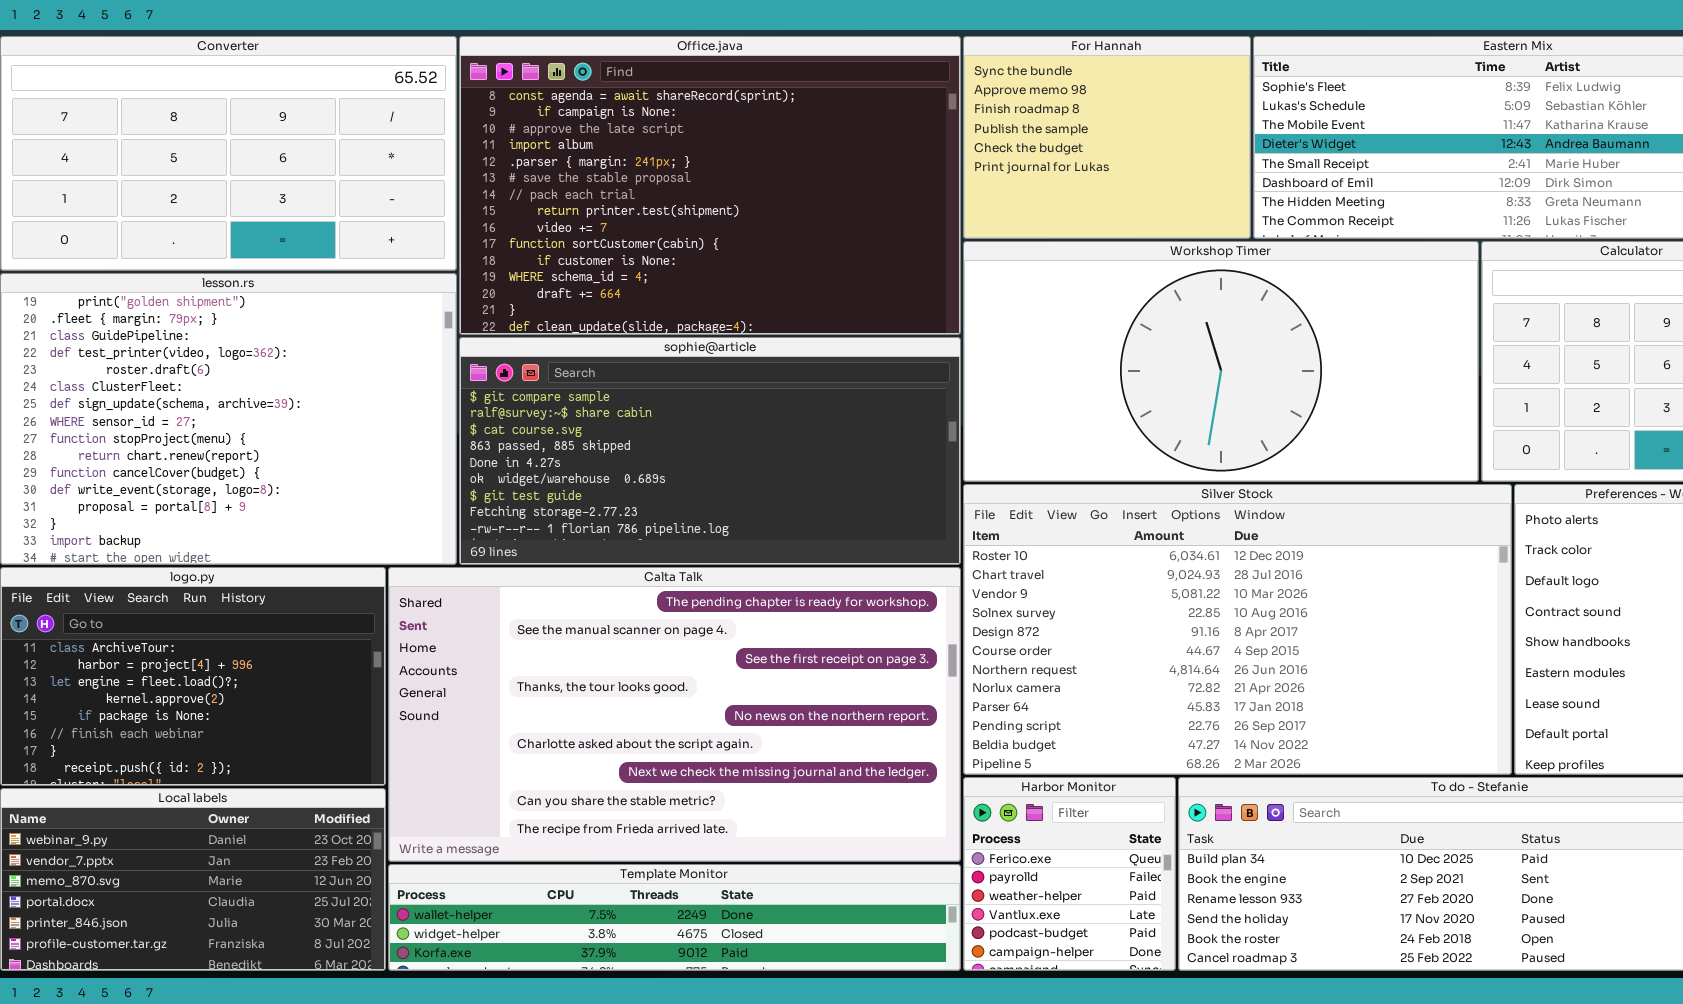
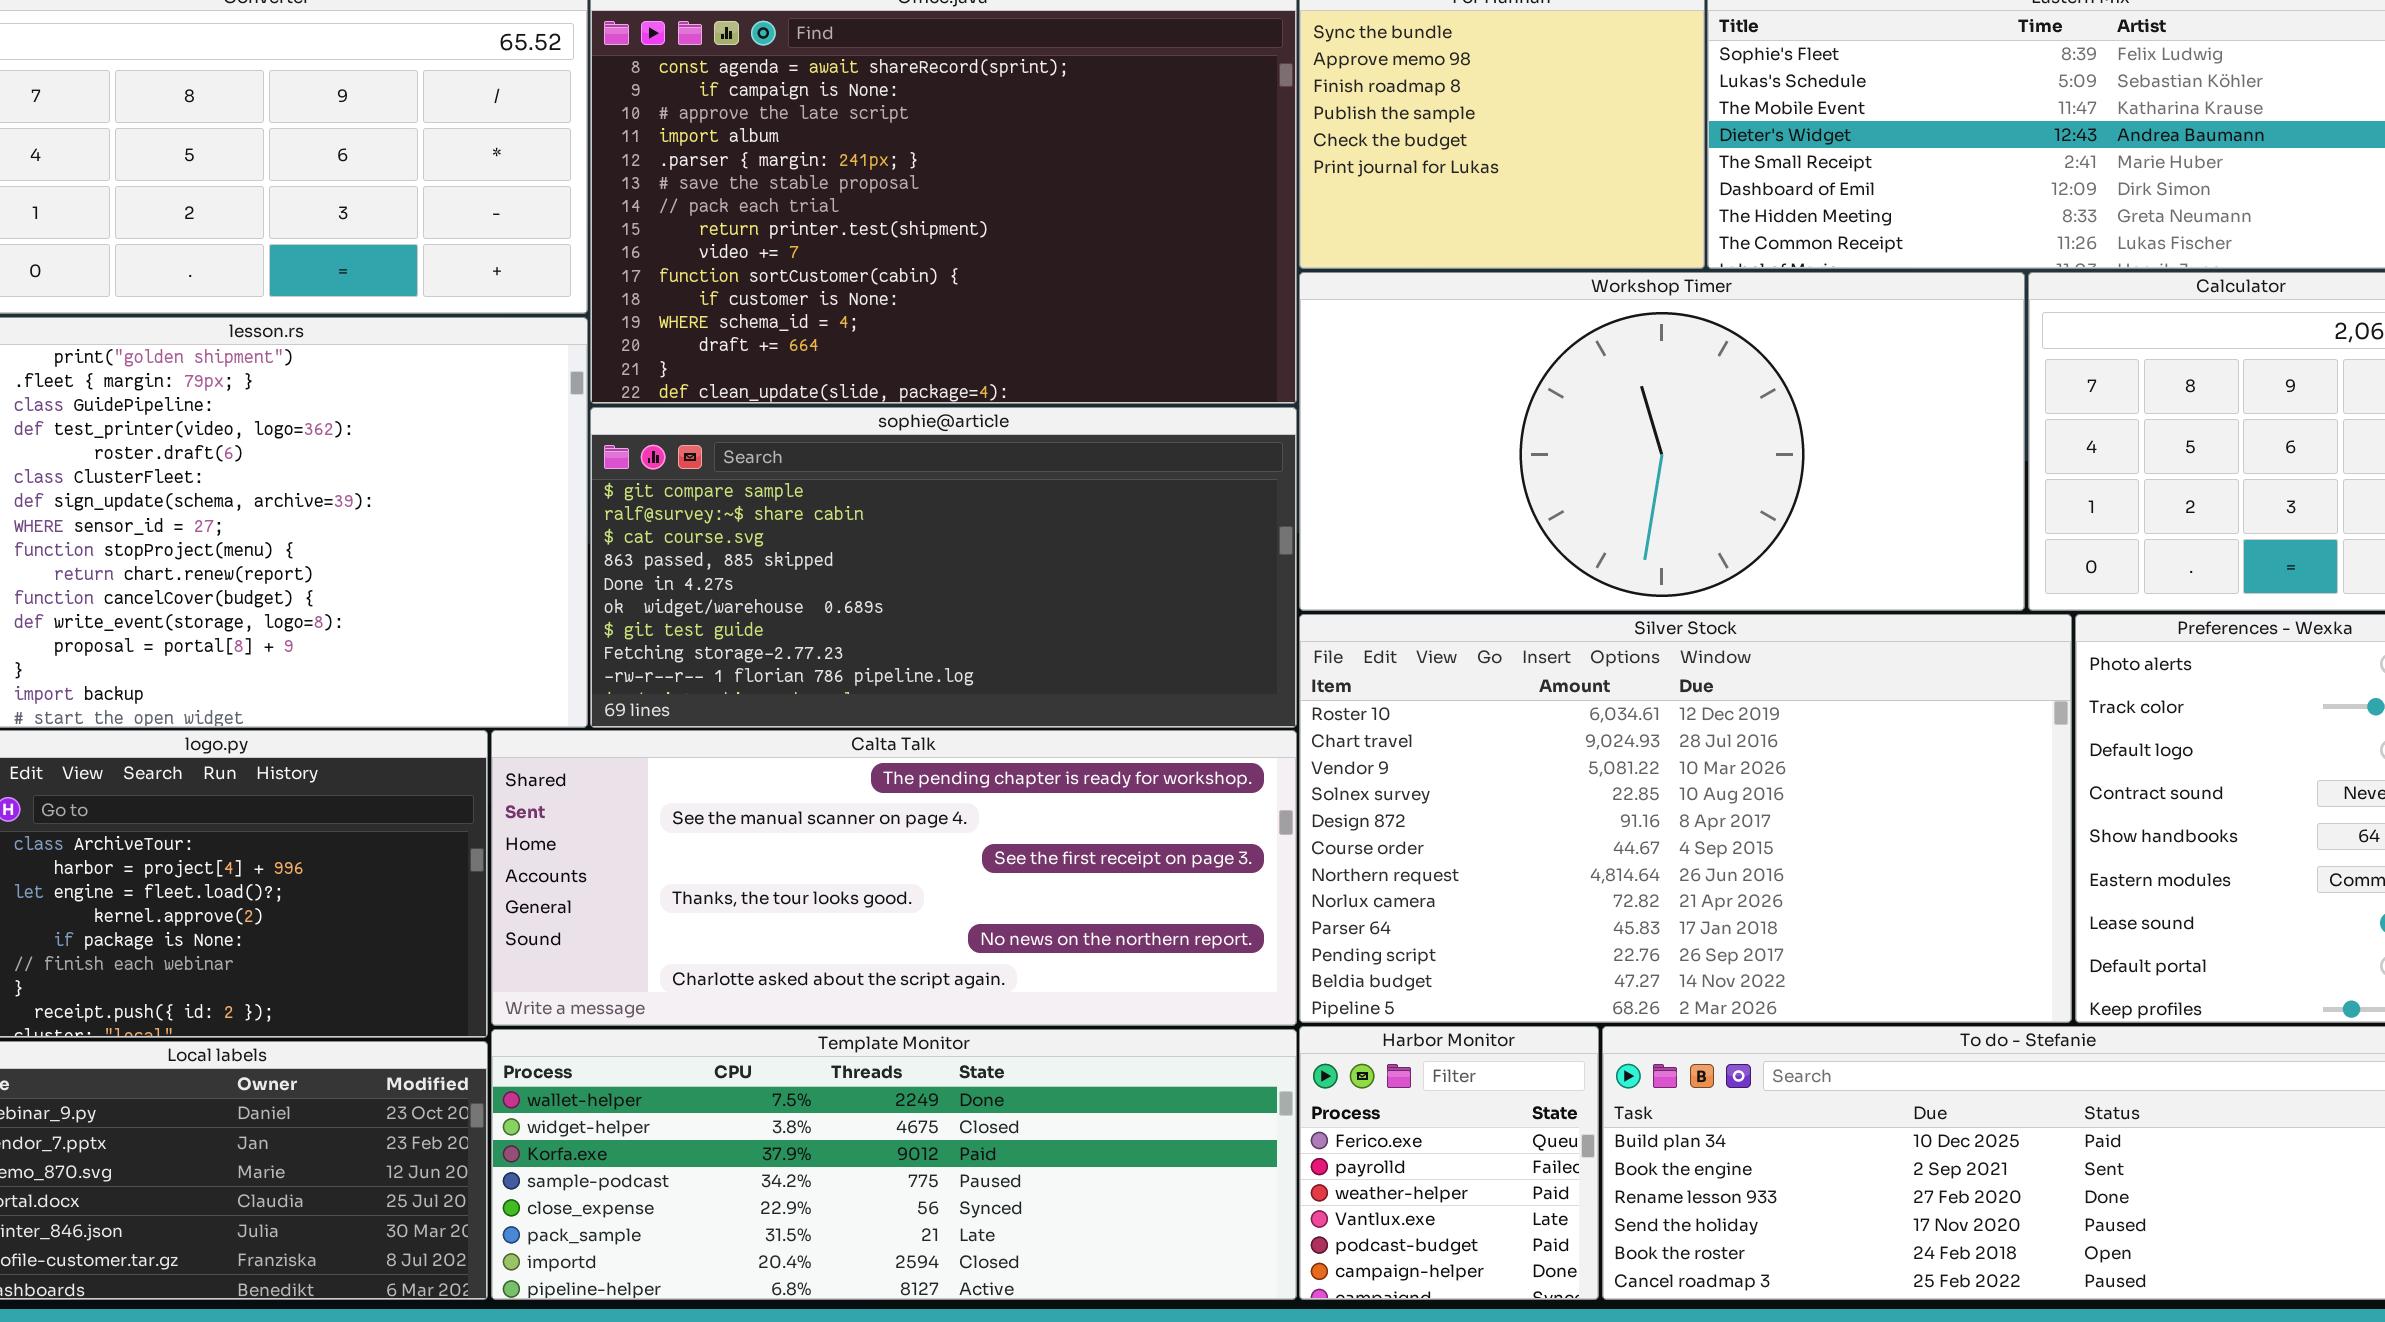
Calta Talk: [388,567,961,862] -> [491,730,1297,1026], resized
Template Monitor: [388,864,961,971] -> [491,1029,1297,1300], resized

